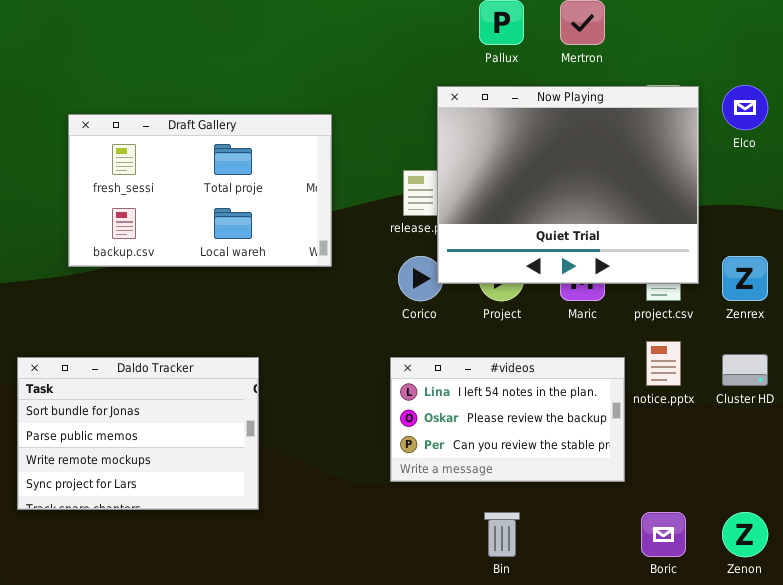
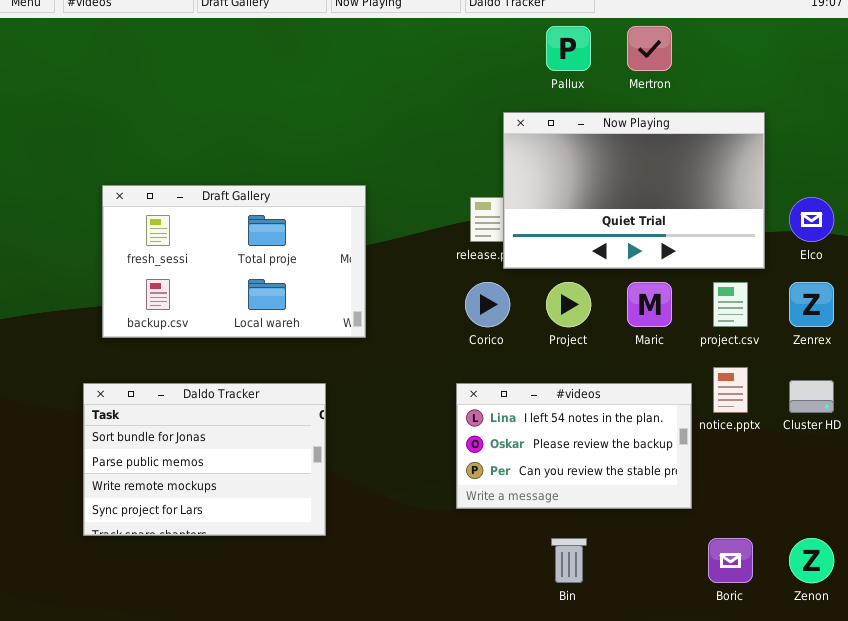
Elco: [722,85,768,130] -> [789,197,834,242], moved
Now Playing: [437,86,699,284] -> [503,112,765,269], resized
Draft Gallery: [68,114,332,267] -> [102,185,366,338], moved

